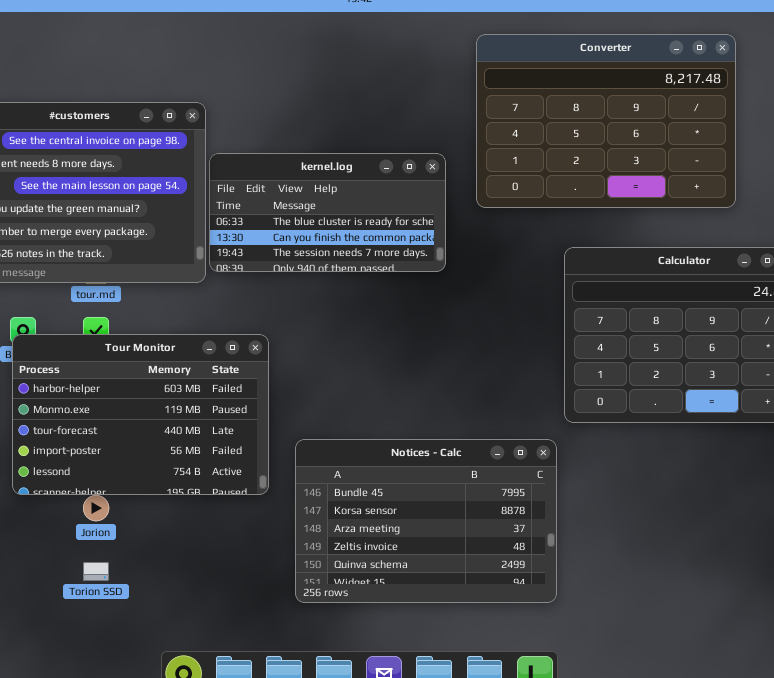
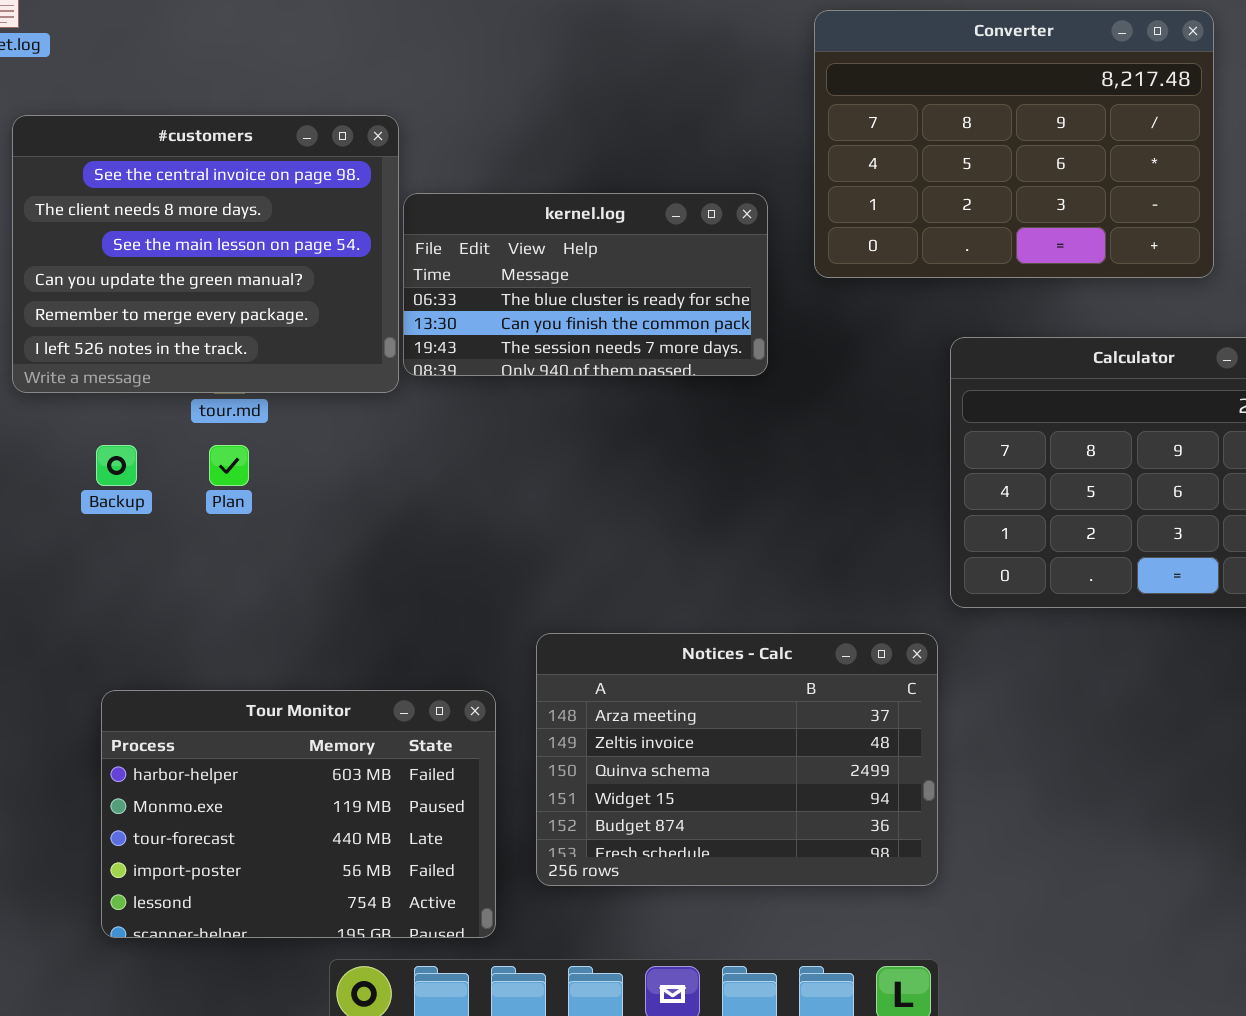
Tour Monitor: [12,334,269,495] -> [101,690,496,938], moved
Notices - Calc: [295,439,557,603] -> [536,633,938,886], scrolled down 2 rows

